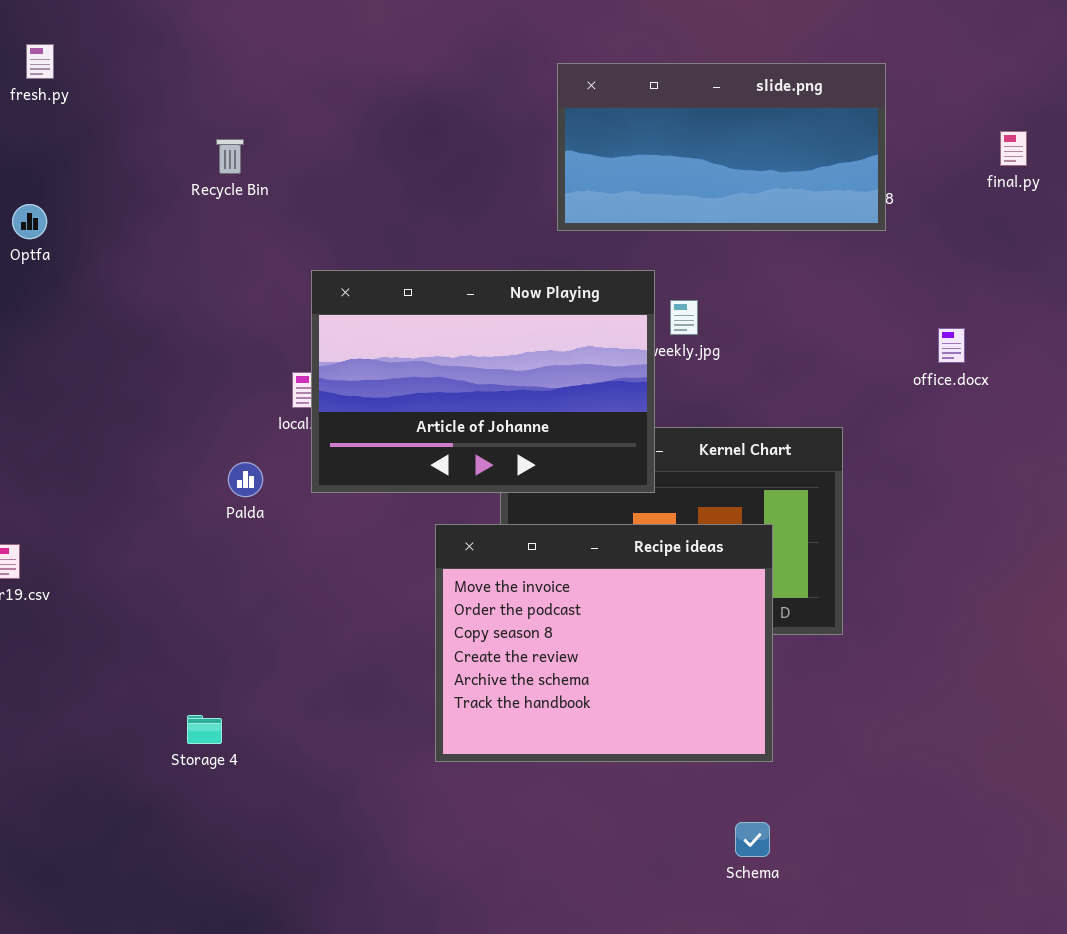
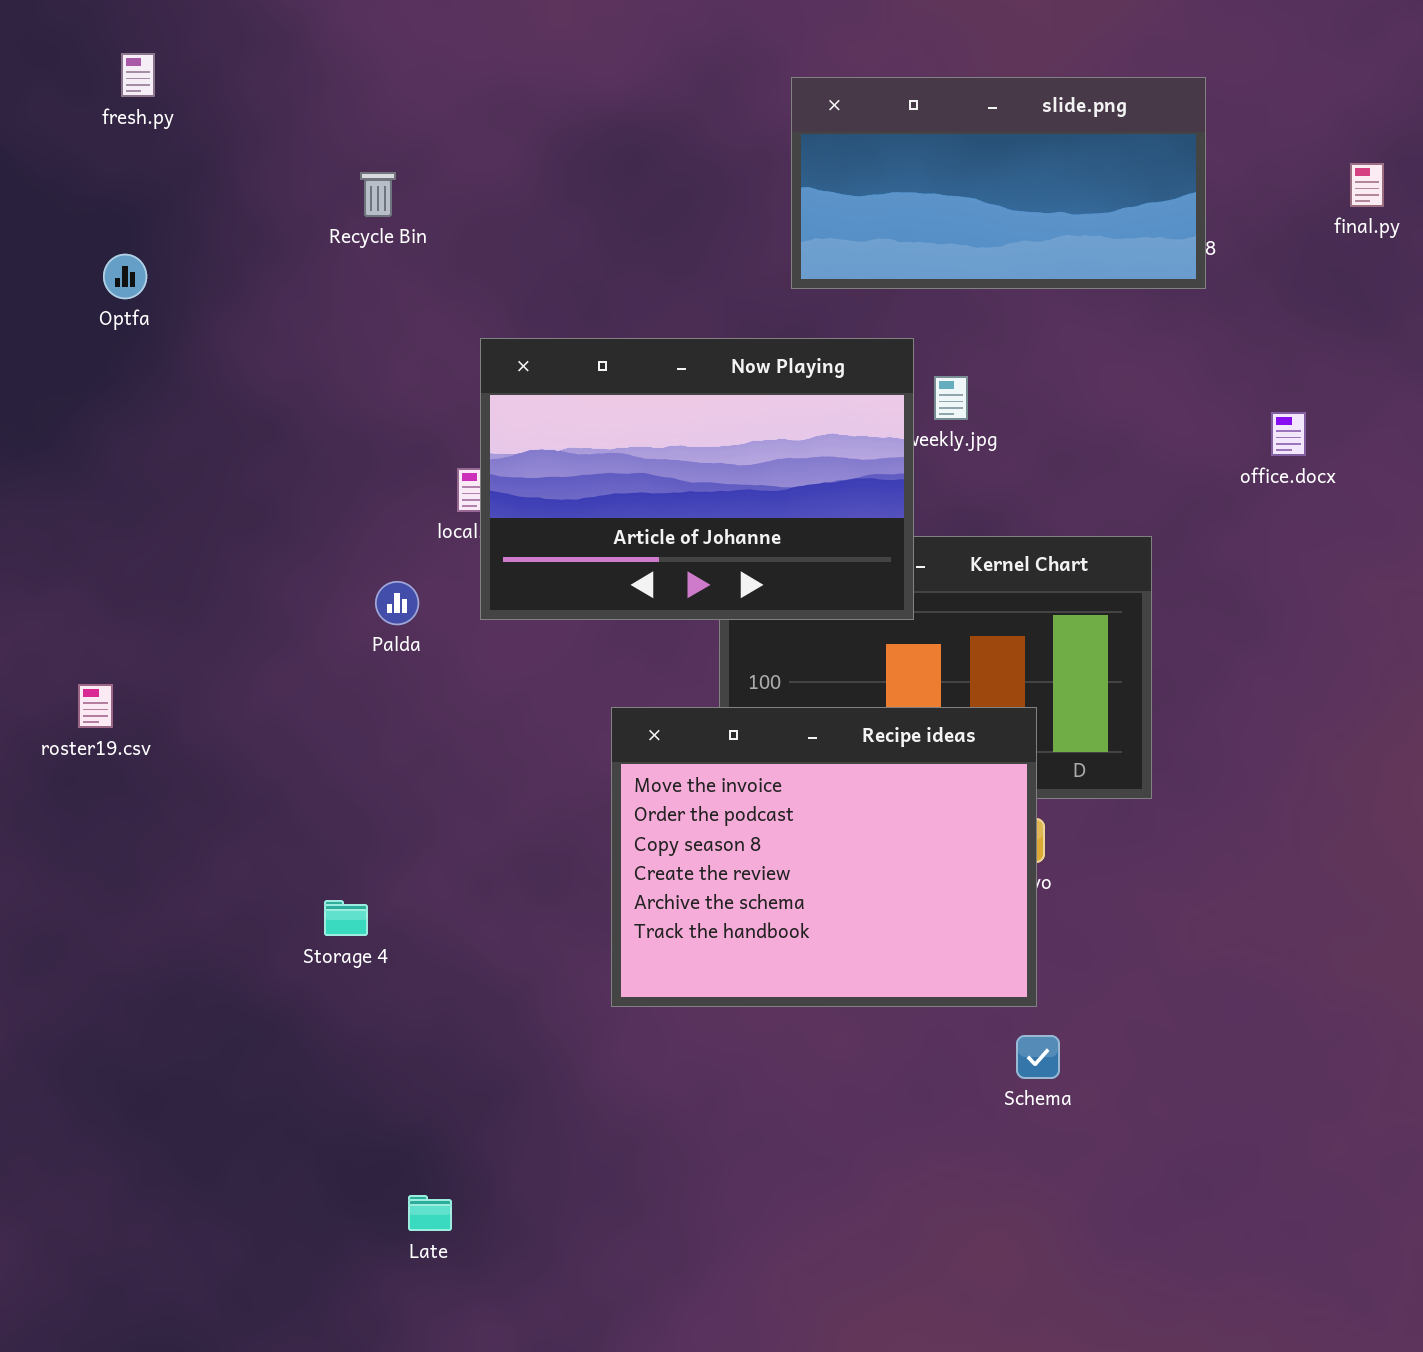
Recipe ideas: [435,524,773,762] -> [611,707,1037,1007], moved

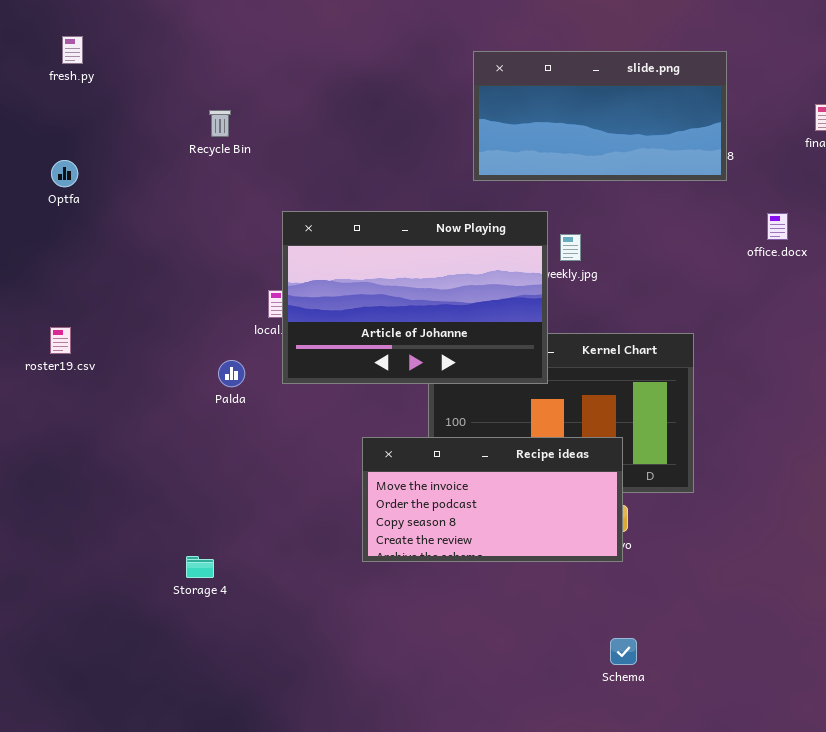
office.docx: [1271,412,1306,456] -> [767,213,788,240], moved
roster19.csv: [78,684,113,728] -> [50,327,71,354], moved
Recipe ideas: [611,707,1037,1007] -> [362,437,623,562], resized

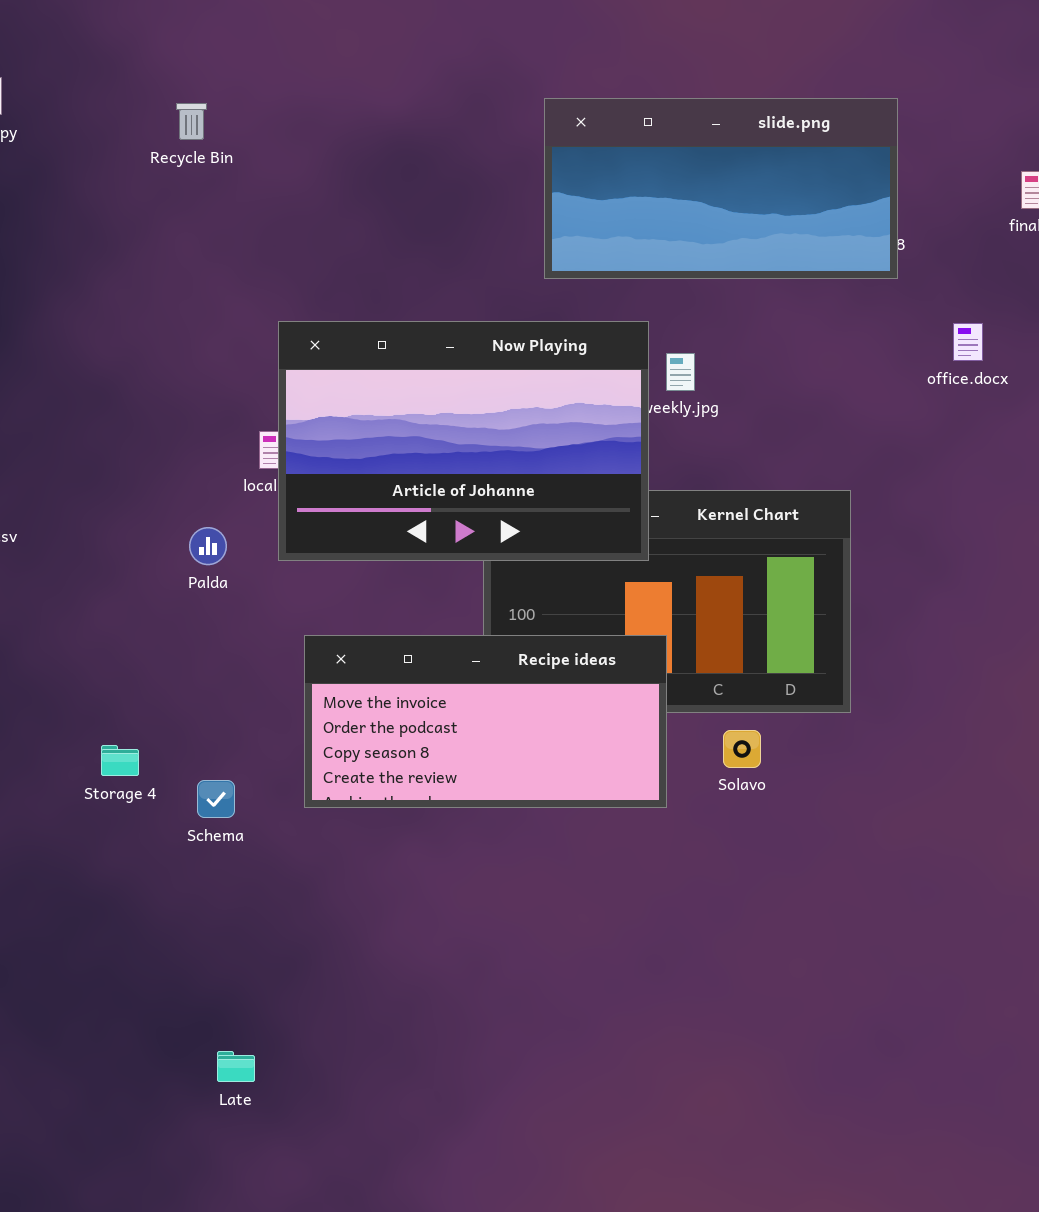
Recycle Bin: [209,110,231,137] -> [176,103,207,140], moved
Recipe ideas: [362,437,623,562] -> [304,635,667,808], moved
Storage 4: [186,556,214,578] -> [101,745,139,776], moved
Schema: [610,638,637,665] -> [197,780,235,818], moved

